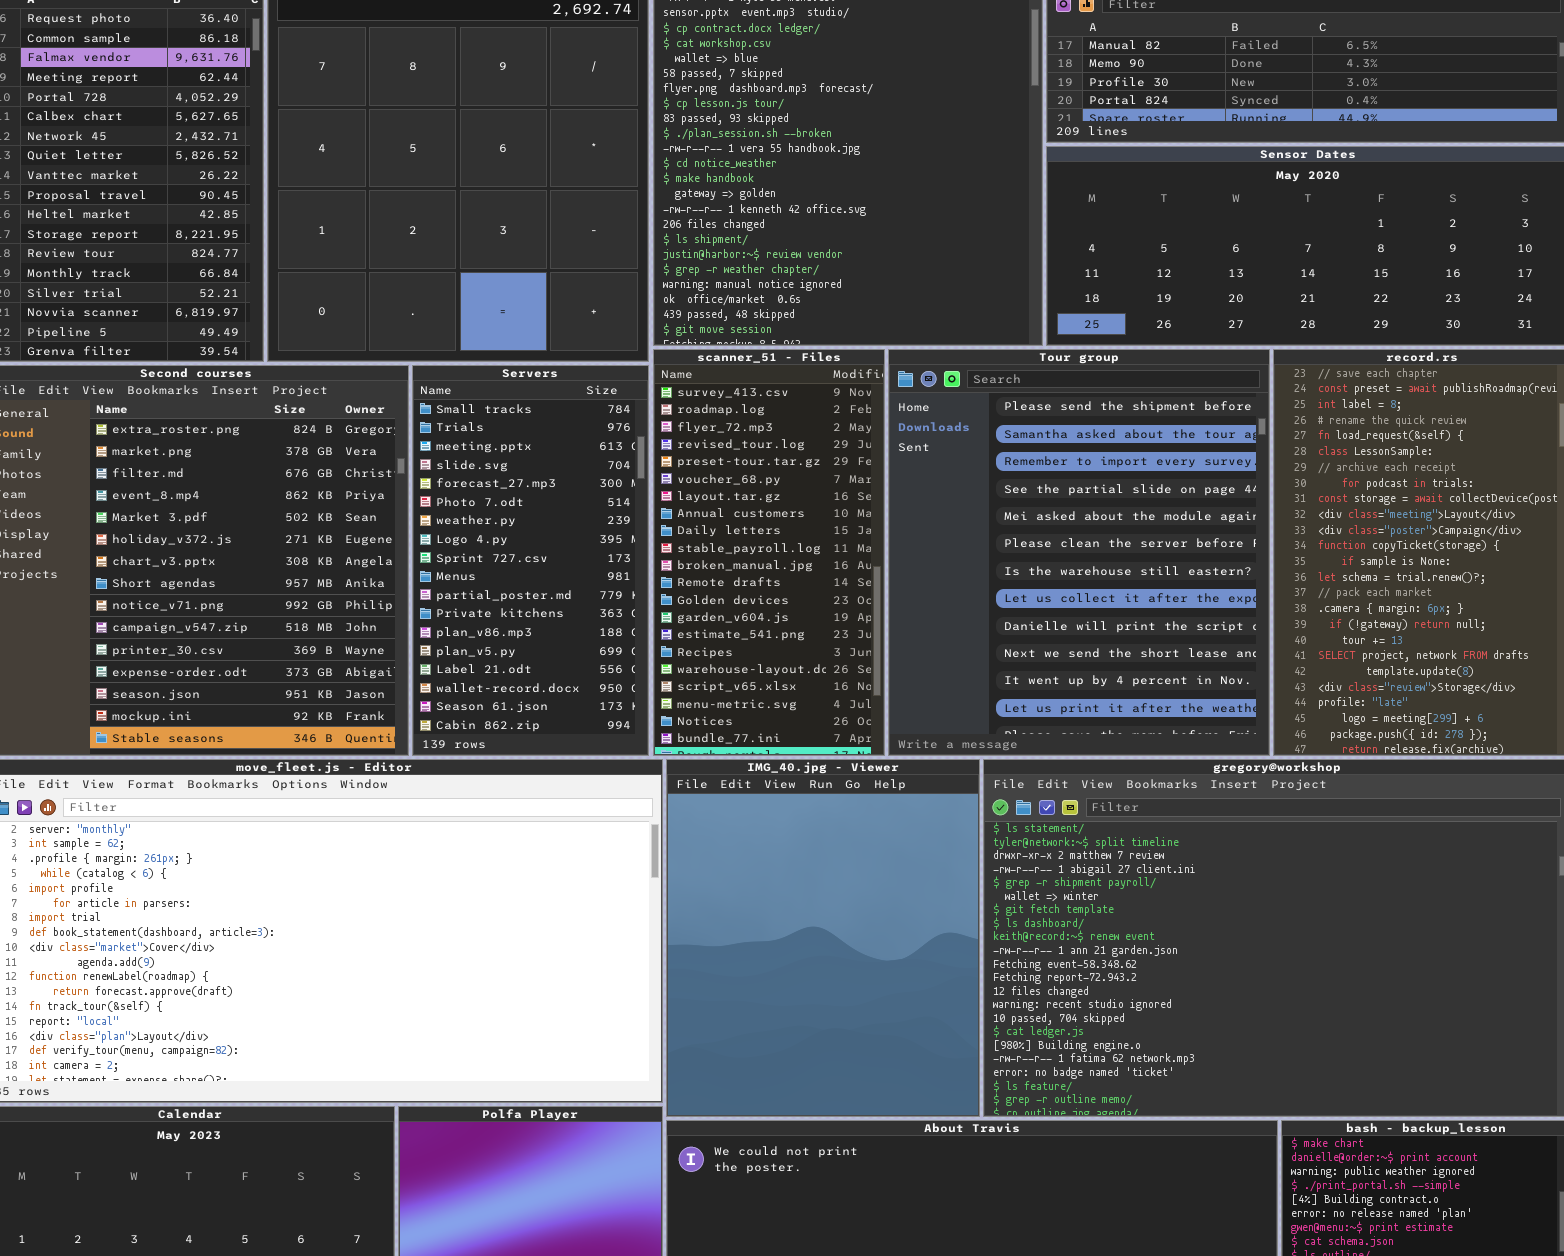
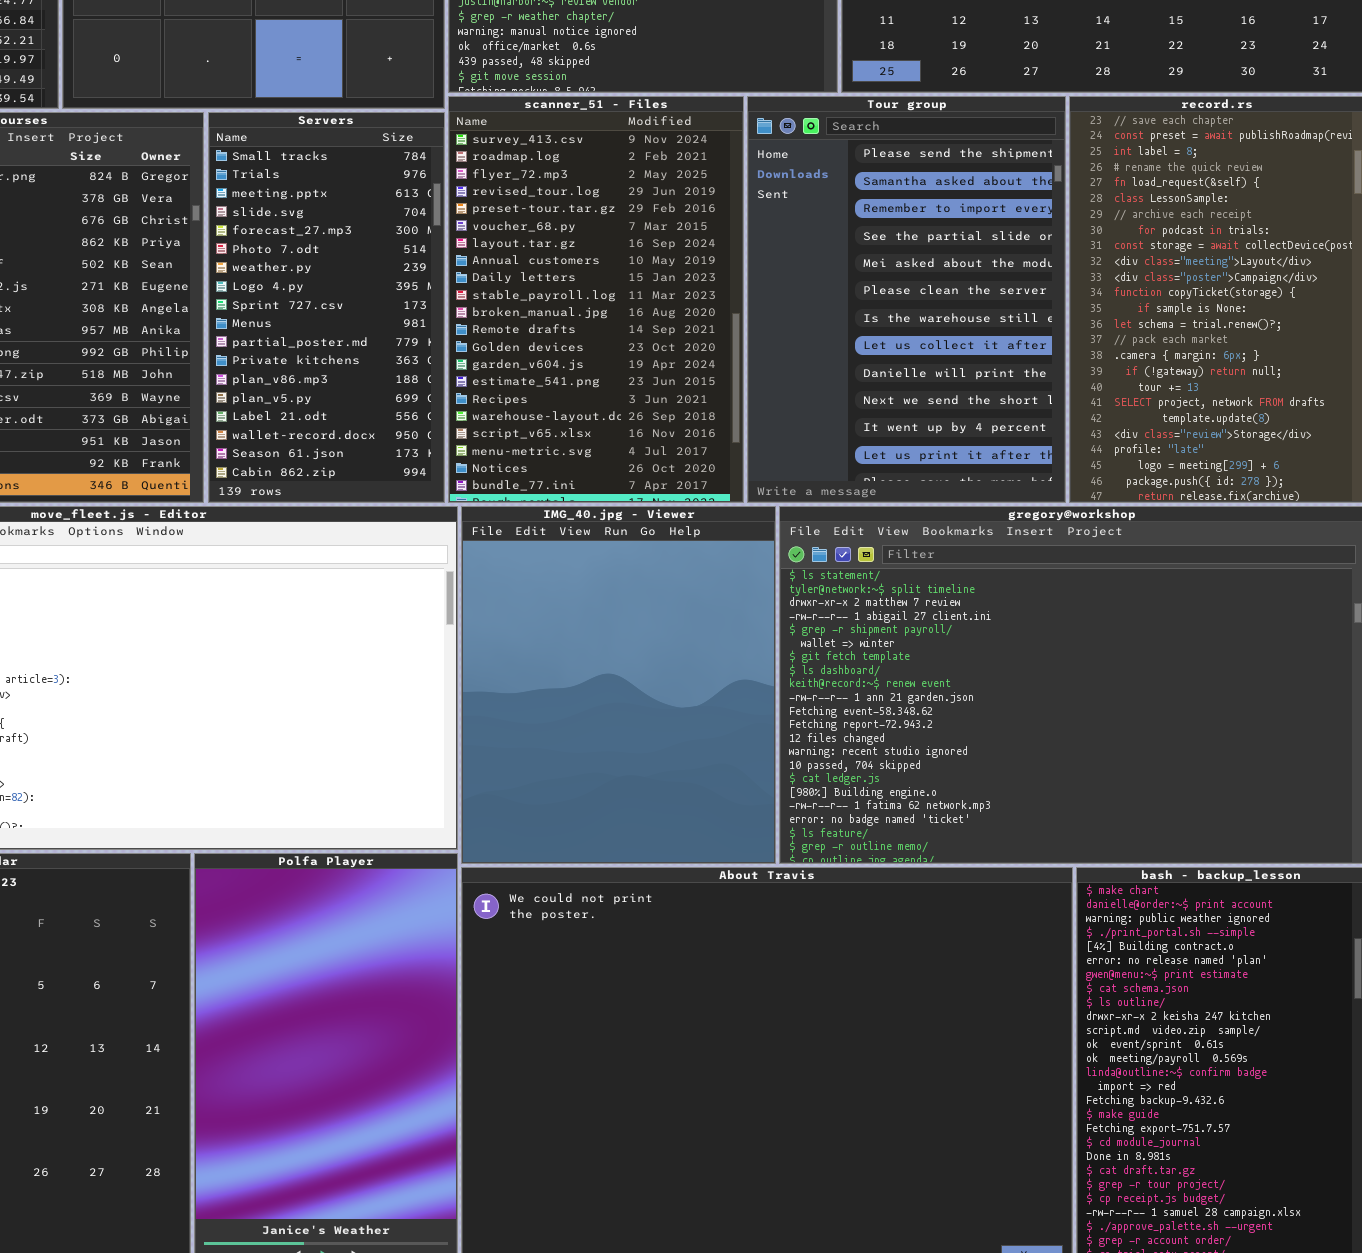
scanner_51 - Files: [653,349,885,756] -> [448,96,744,503], resized
Tour group: [888,349,1270,756] -> [747,96,1066,503], resized

